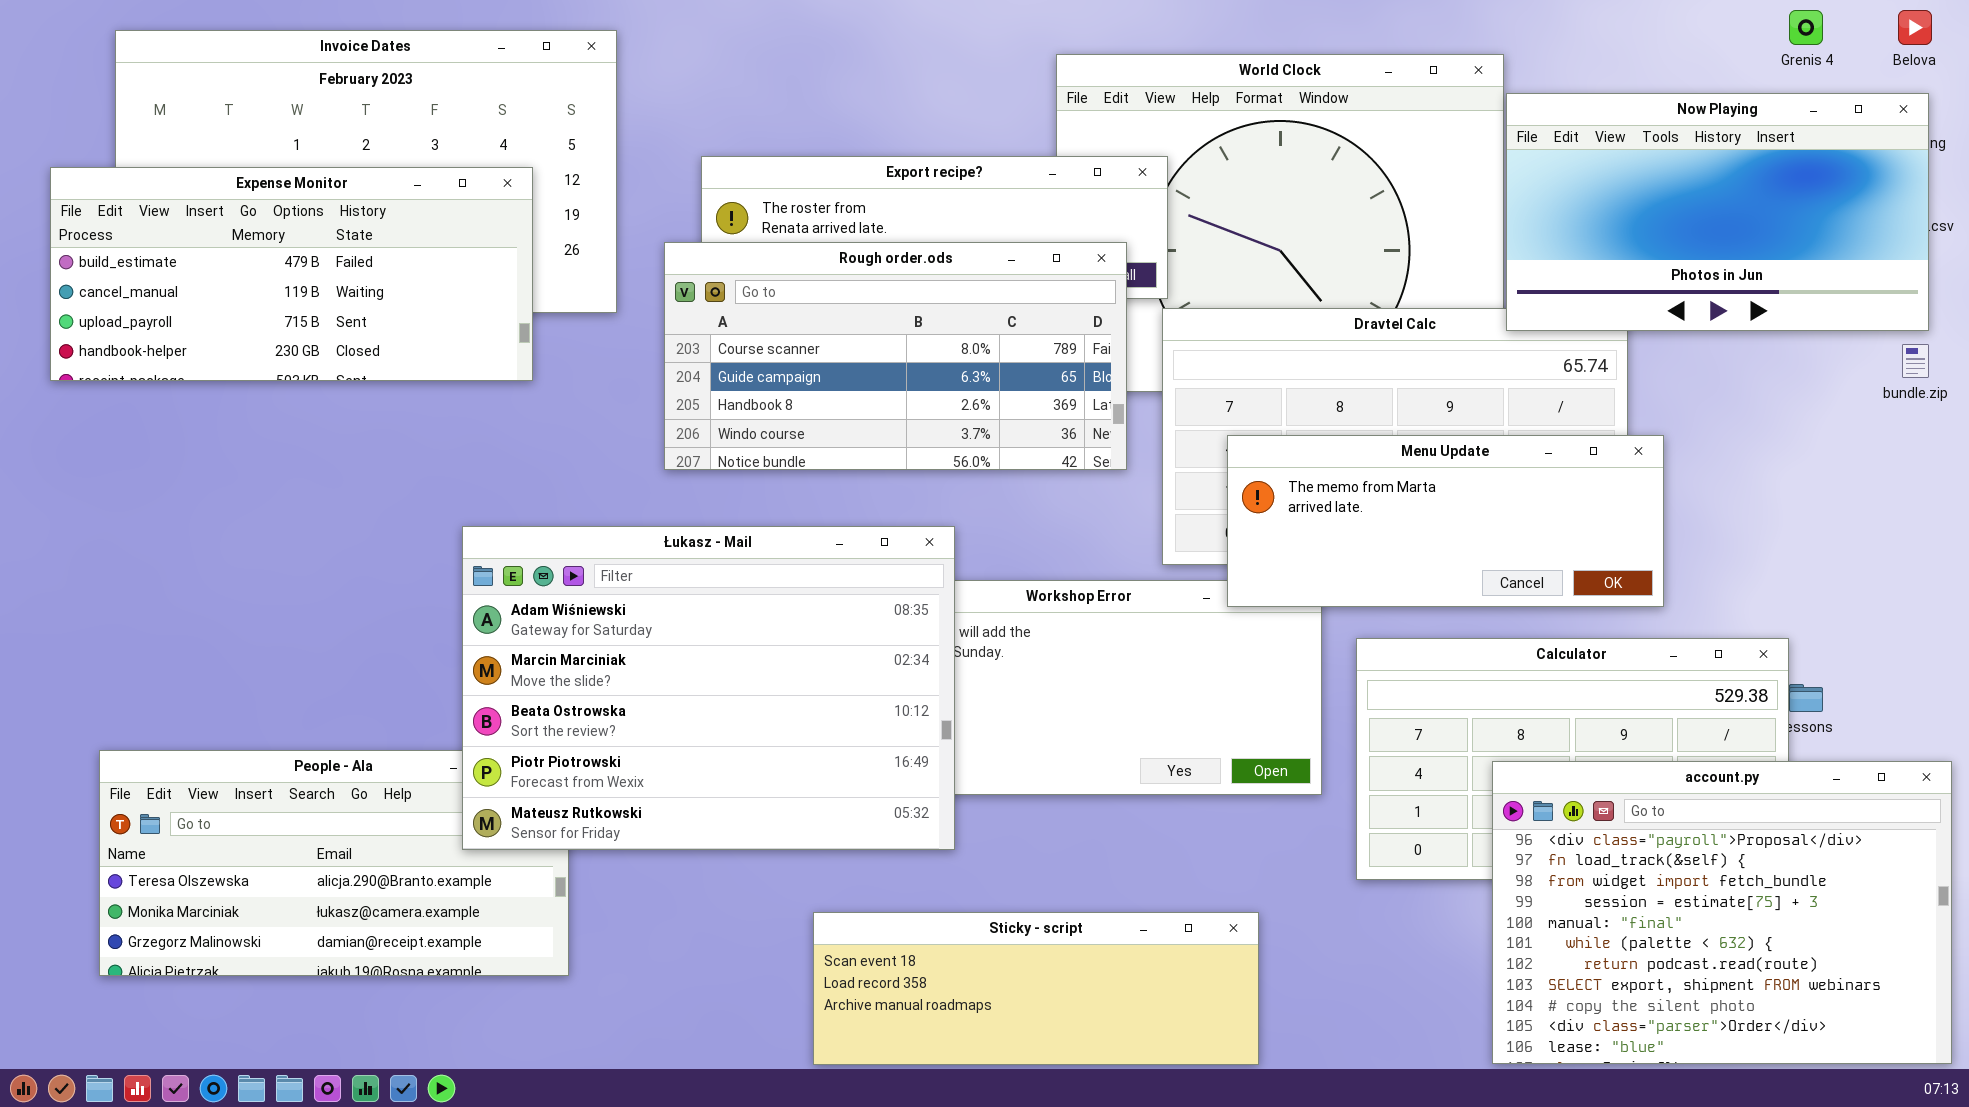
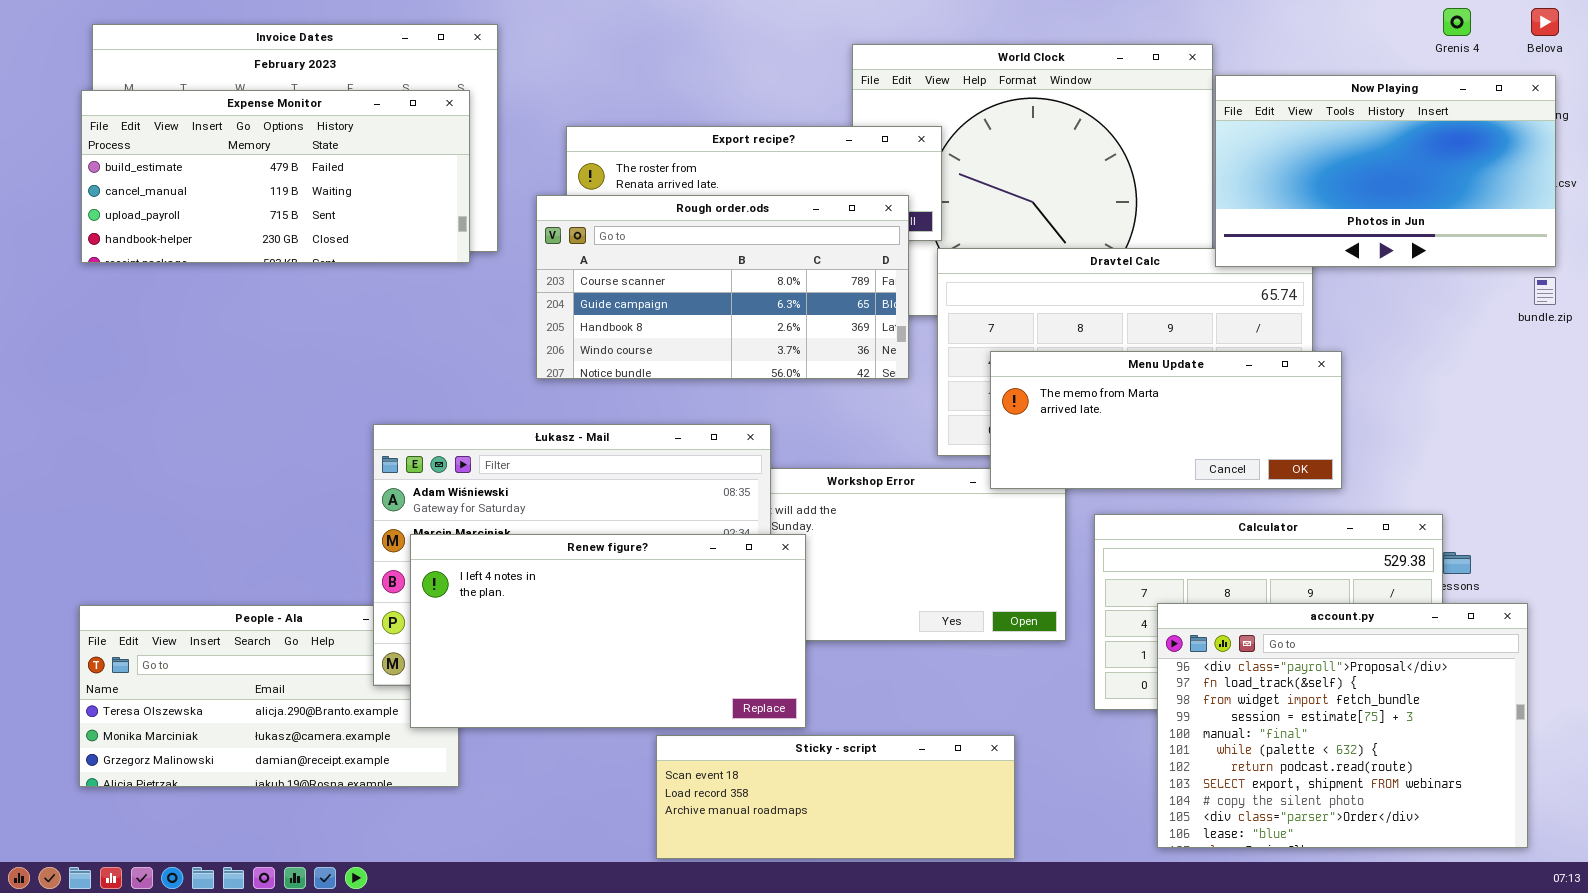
Expense Monitor: [50,167,533,381] -> [81,90,470,263], moved
Renew figure?: none -> [410,534,806,728], opened
account.py: [1492,761,1952,1064] -> [1157,603,1528,848], moved

